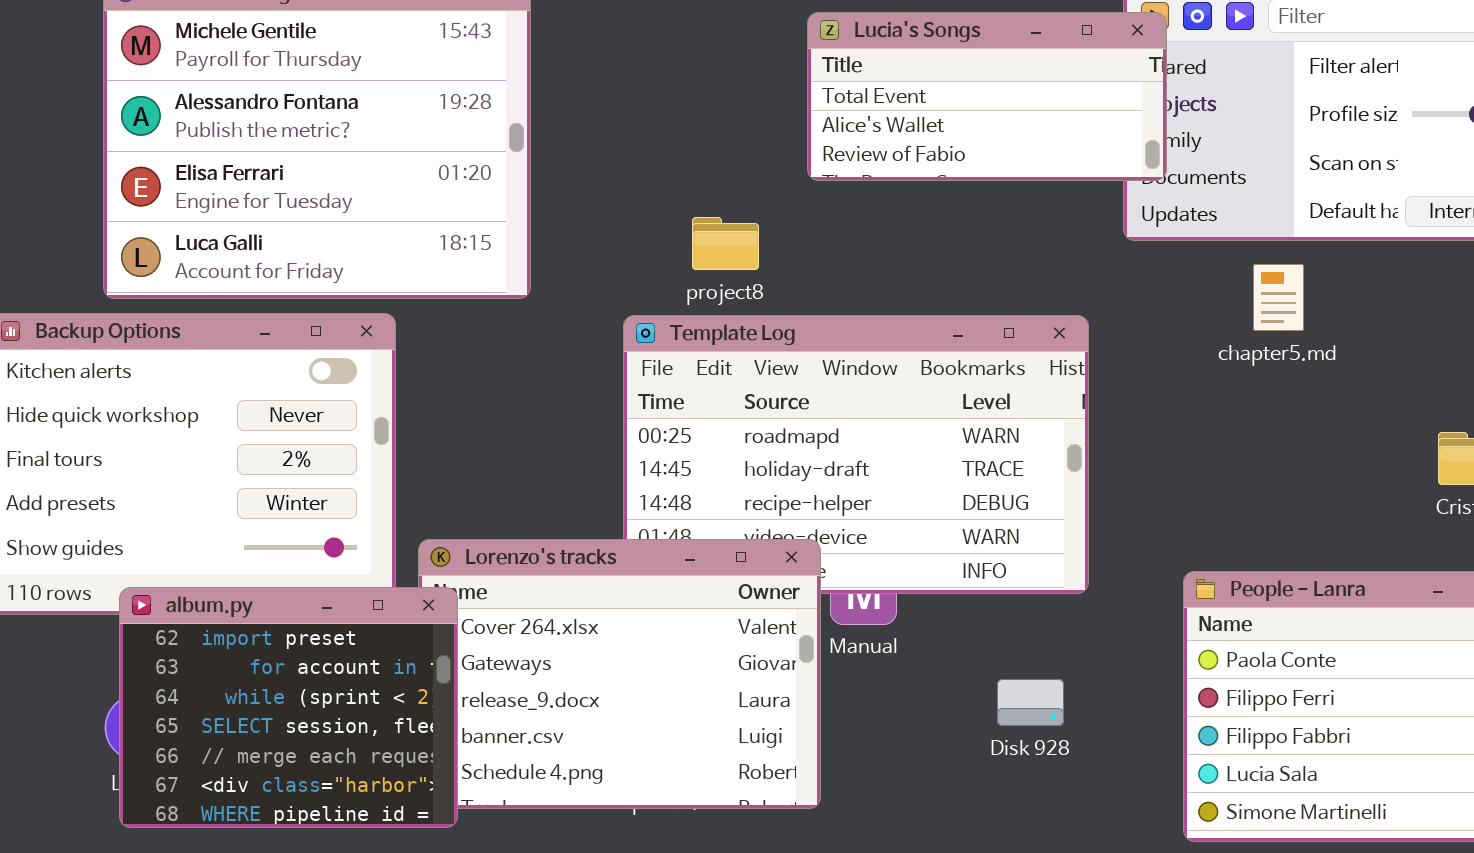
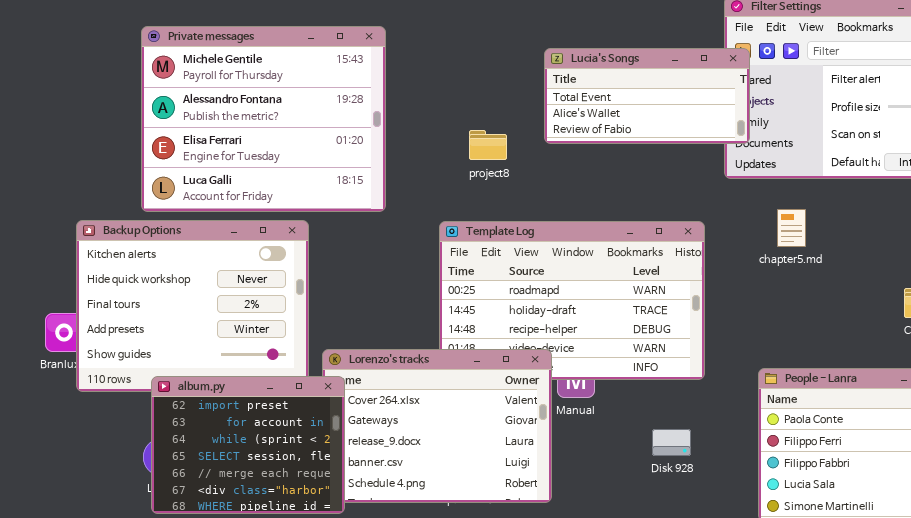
project8: [692,217,759,270] -> [469,130,507,160], moved
chapter5.md: [1253,264,1304,331] -> [777,209,806,247], moved

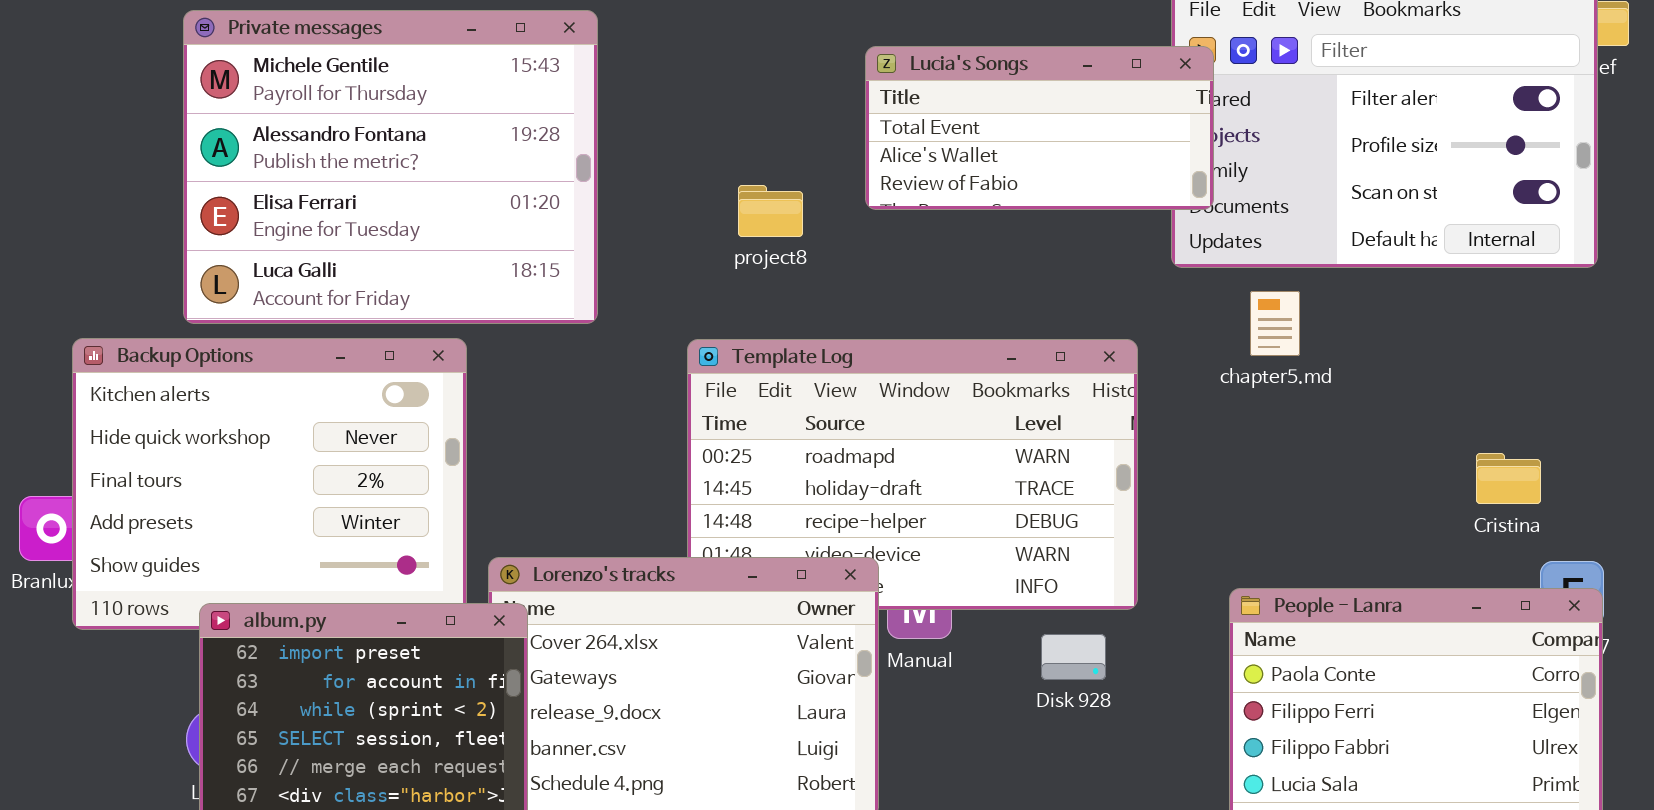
chapter5.md: [777,209,806,247] -> [1250,291,1300,356], moved
Disk 928: [652,429,691,456] -> [1041,634,1106,680], moved

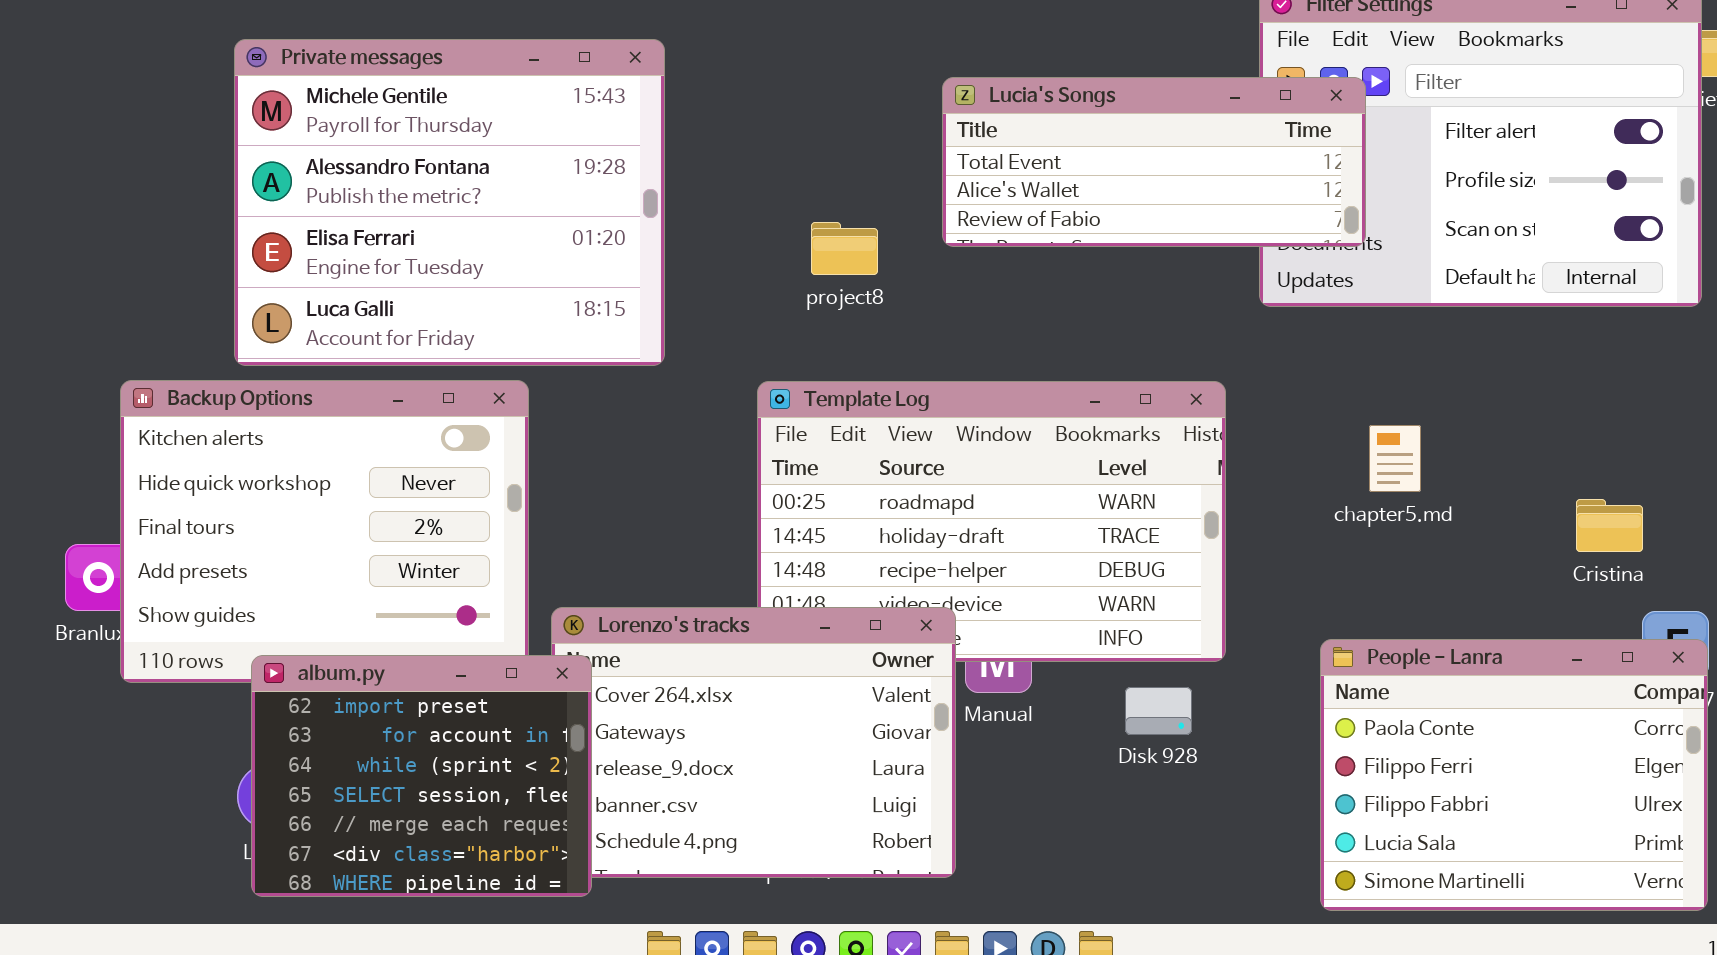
Lucia's Songs: [865,46,1214,210] -> [942,77,1366,247], resized
chapter5.md: [1250,291,1300,356] -> [1369,425,1421,492], moved

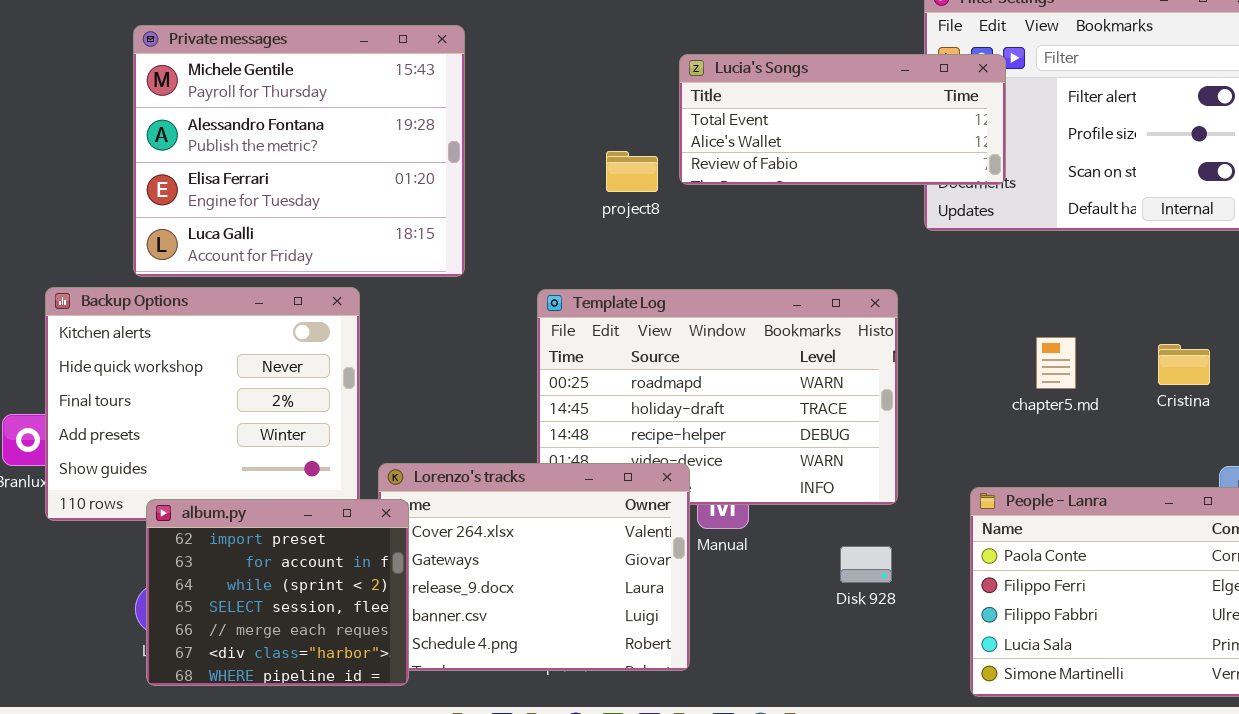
project8: [811,222,878,275] -> [606,151,658,192], moved
chapter5.md: [1369,425,1421,492] -> [1036,337,1076,389], moved
Cristina: [1576,499,1643,552] -> [1158,344,1210,385], moved
Disk 928: [1125,687,1192,735] -> [840,546,892,583], moved

